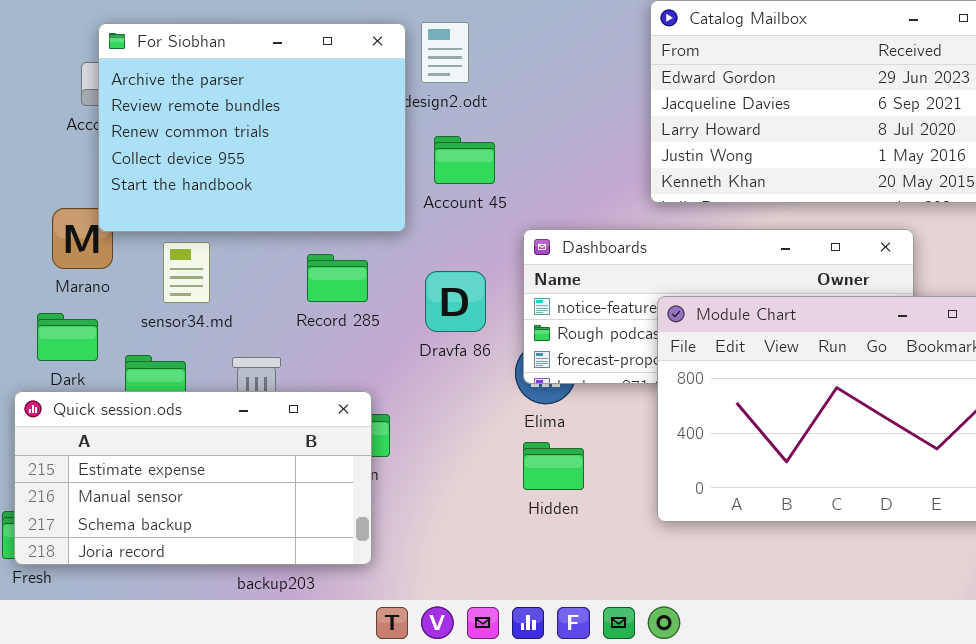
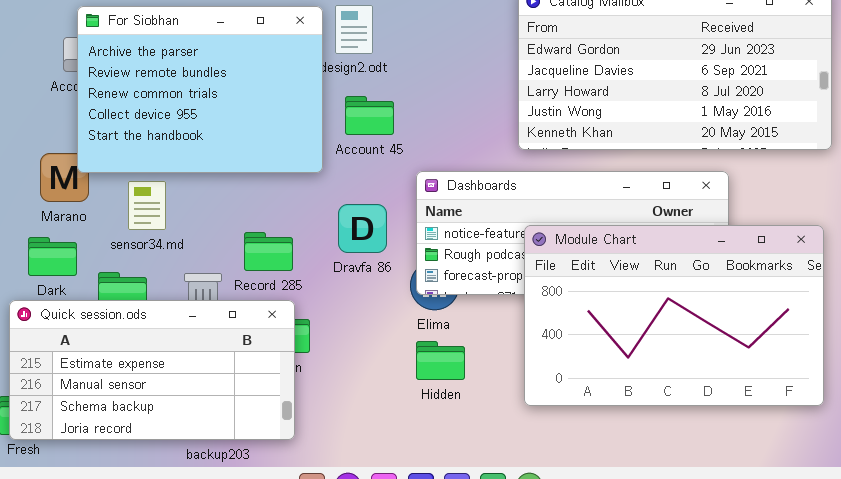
Record 285: [307,254,368,302] -> [244,232,293,271], moved

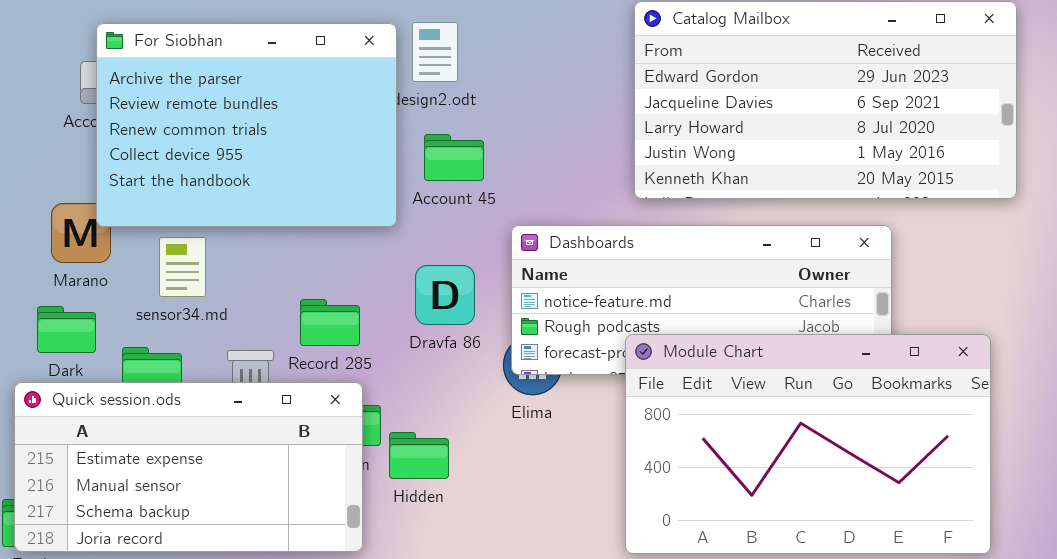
Module Chart: [524,225,824,406] -> [625,334,991,554], moved
Hidden: [416,341,465,380] -> [389,432,449,479], moved

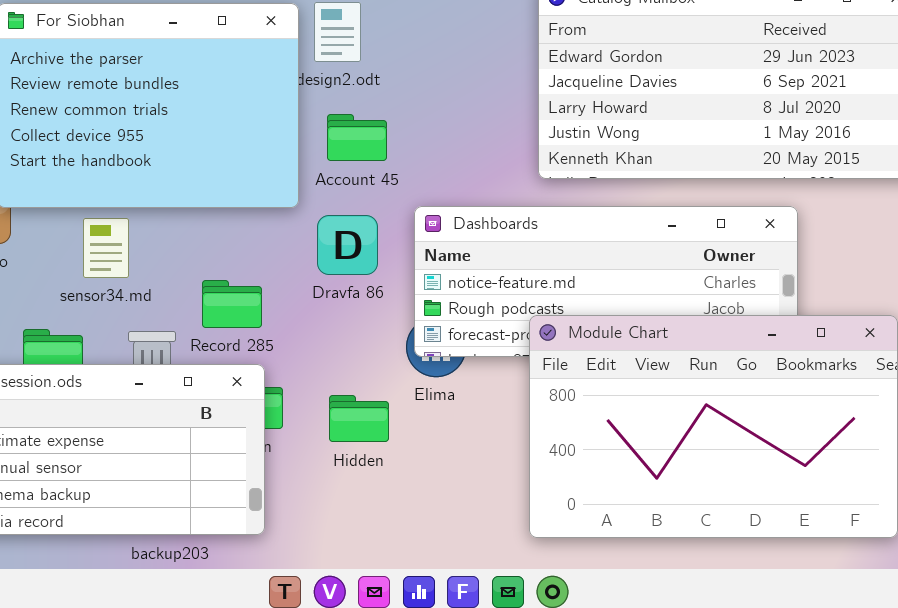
sensor34.md: [159,237,206,297] -> [83,218,129,278], moved
Dravfa 86: [415,265,475,325] -> [317,215,378,275], moved
Hidden: [389,432,449,479] -> [329,395,389,442], moved

